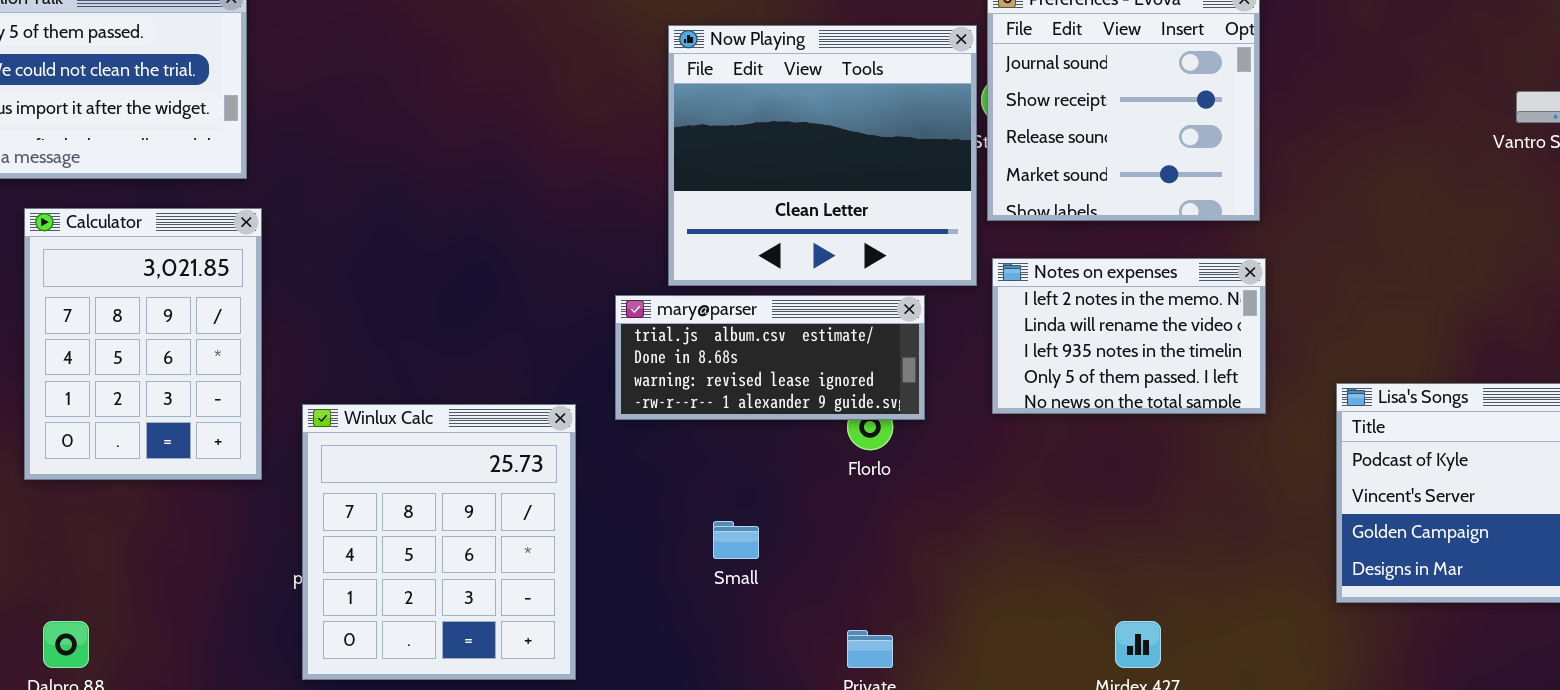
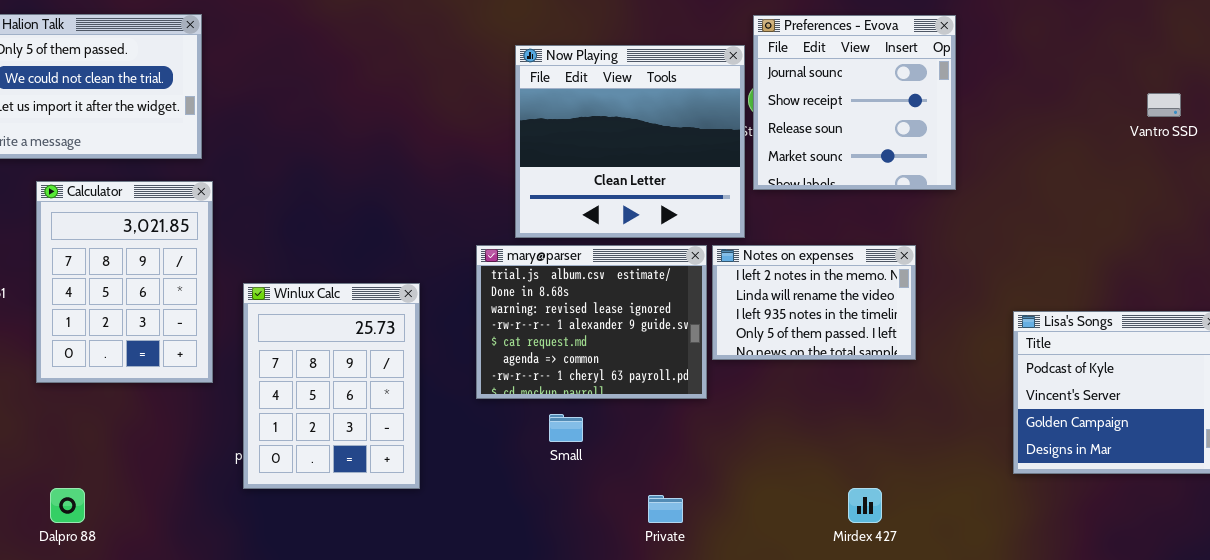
Notes on expenses: [992,258,1266,414] -> [712,245,916,360], moved
mary@parser: [615,295,925,420] -> [476,245,707,399], resized
Winlux Calc: [302,404,576,680] -> [243,283,420,489], moved, resized

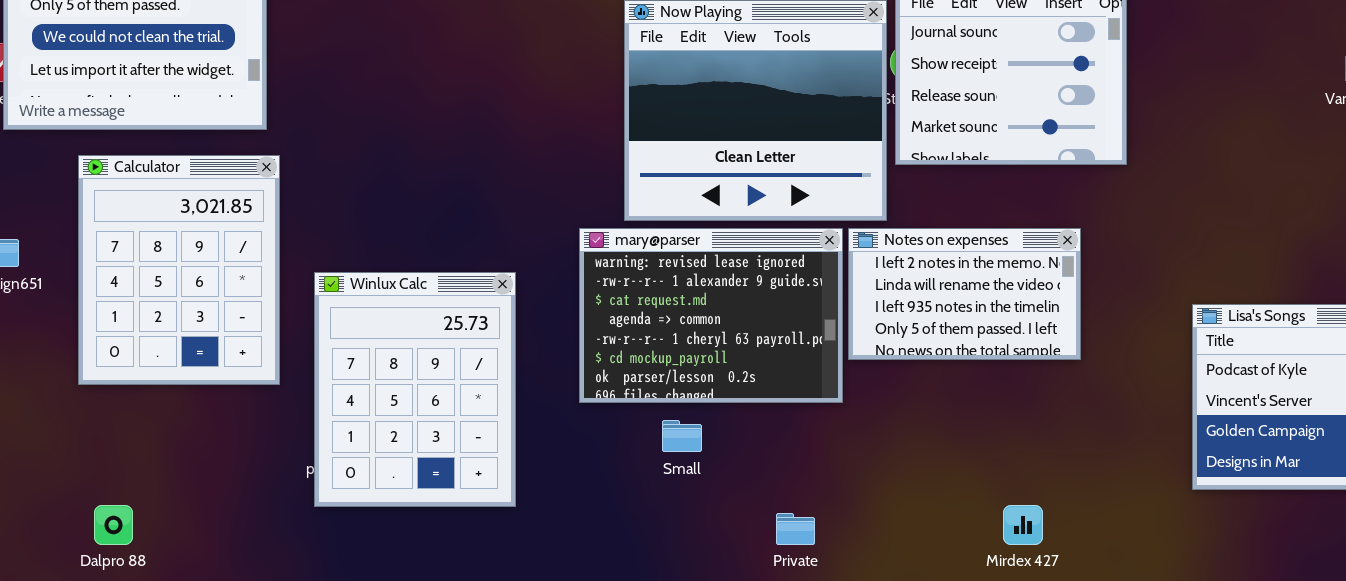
mary@parser: [476,245,707,399] -> [579,228,843,403], scrolled down 2 rows

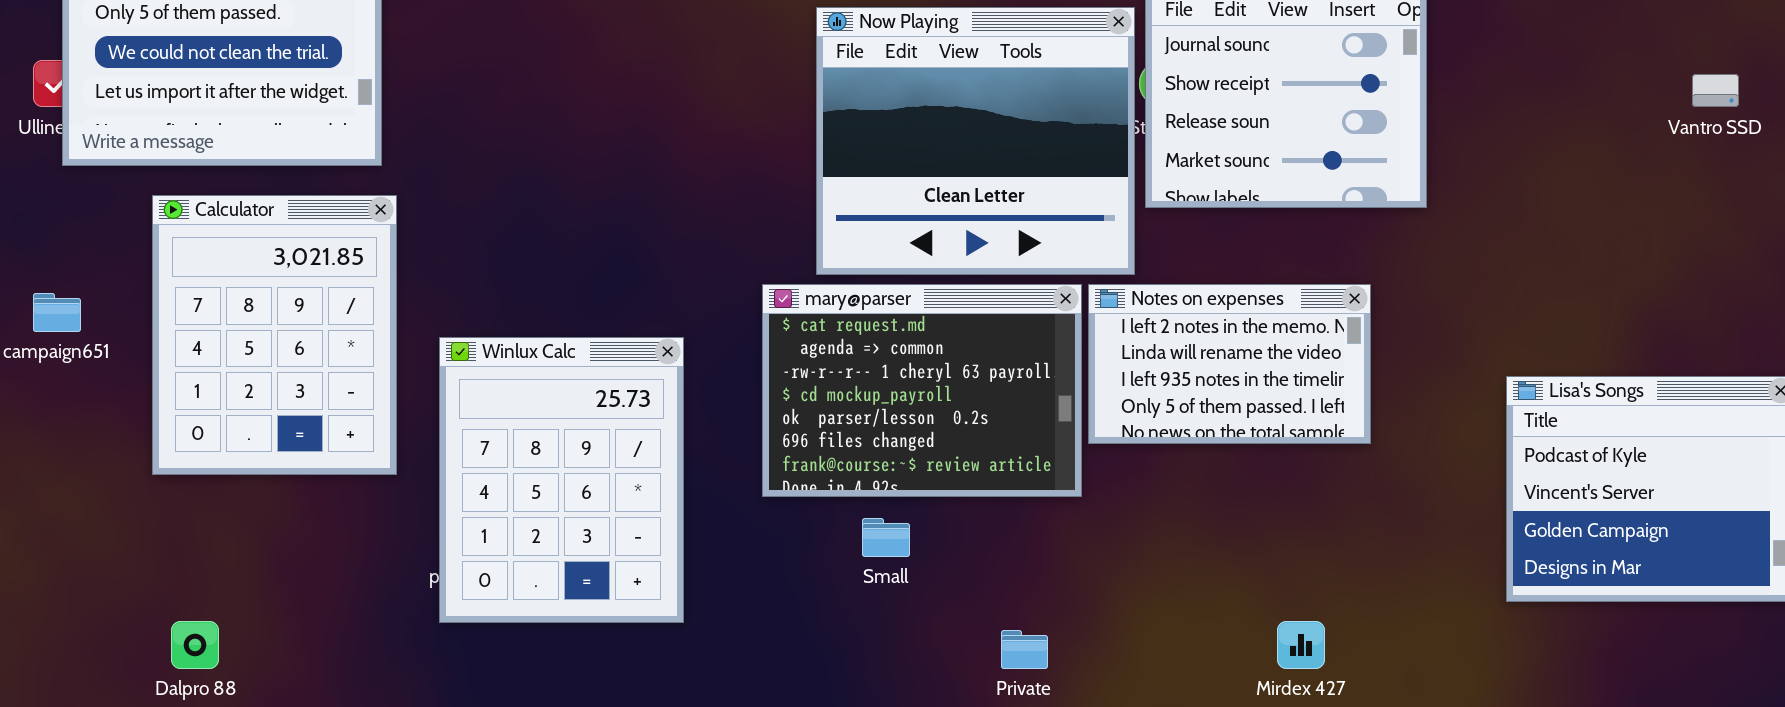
mary@parser: [579,228,843,403] -> [762,284,1082,497], scrolled down 2 rows

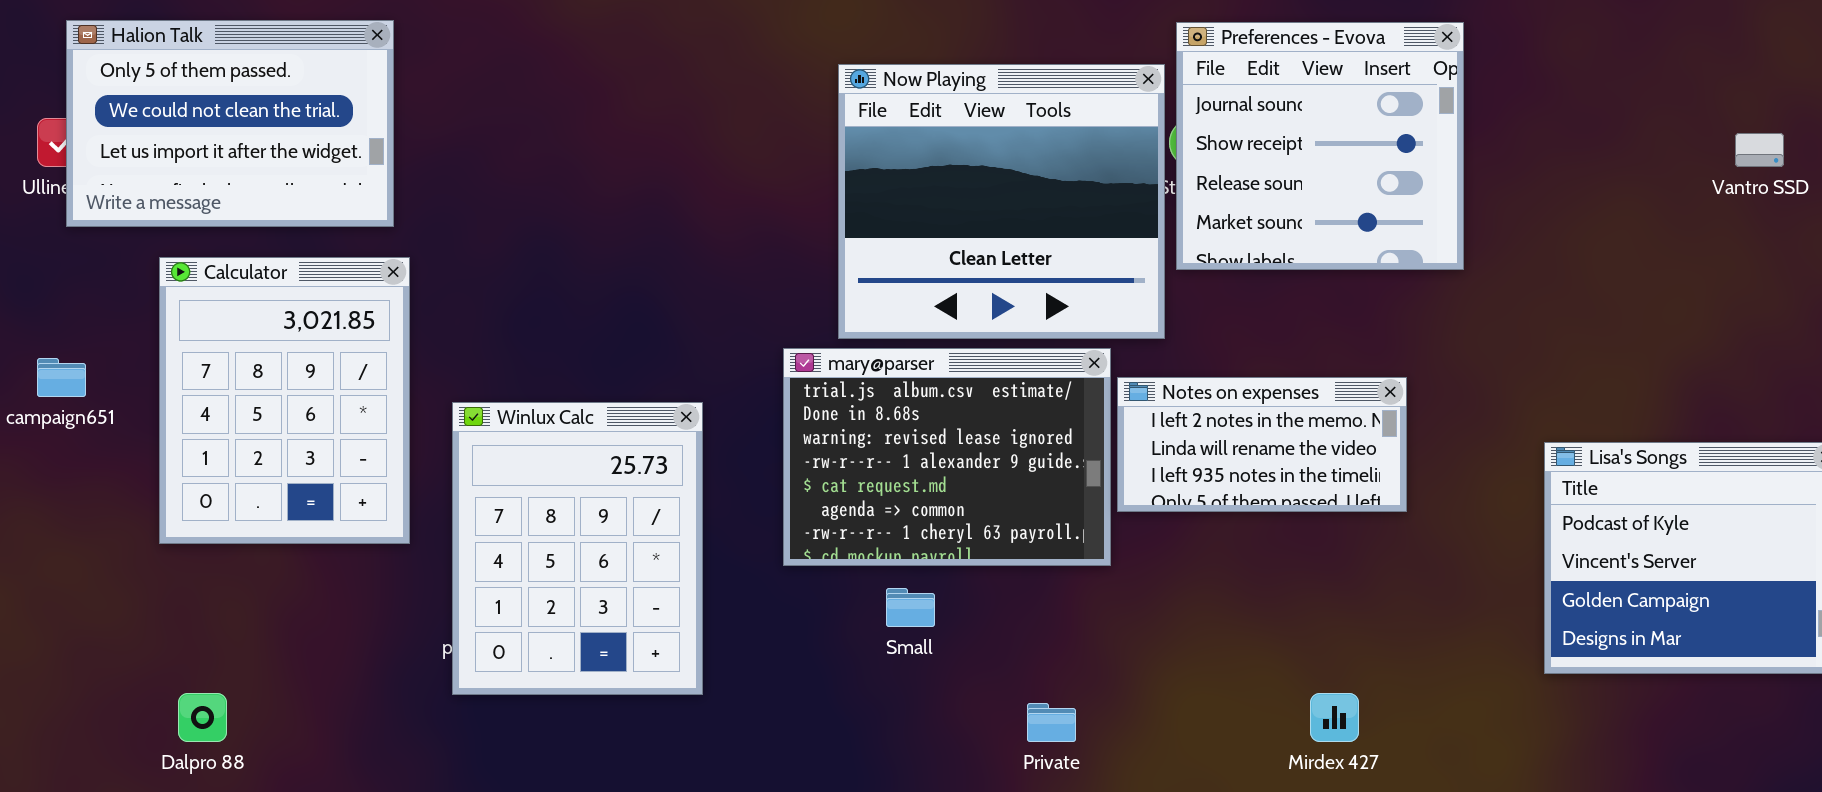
mary@parser: [762,284,1082,497] -> [783,348,1111,566], scrolled up 4 rows
Notes on expenses: [1088,284,1371,444] -> [1117,377,1407,512], resized

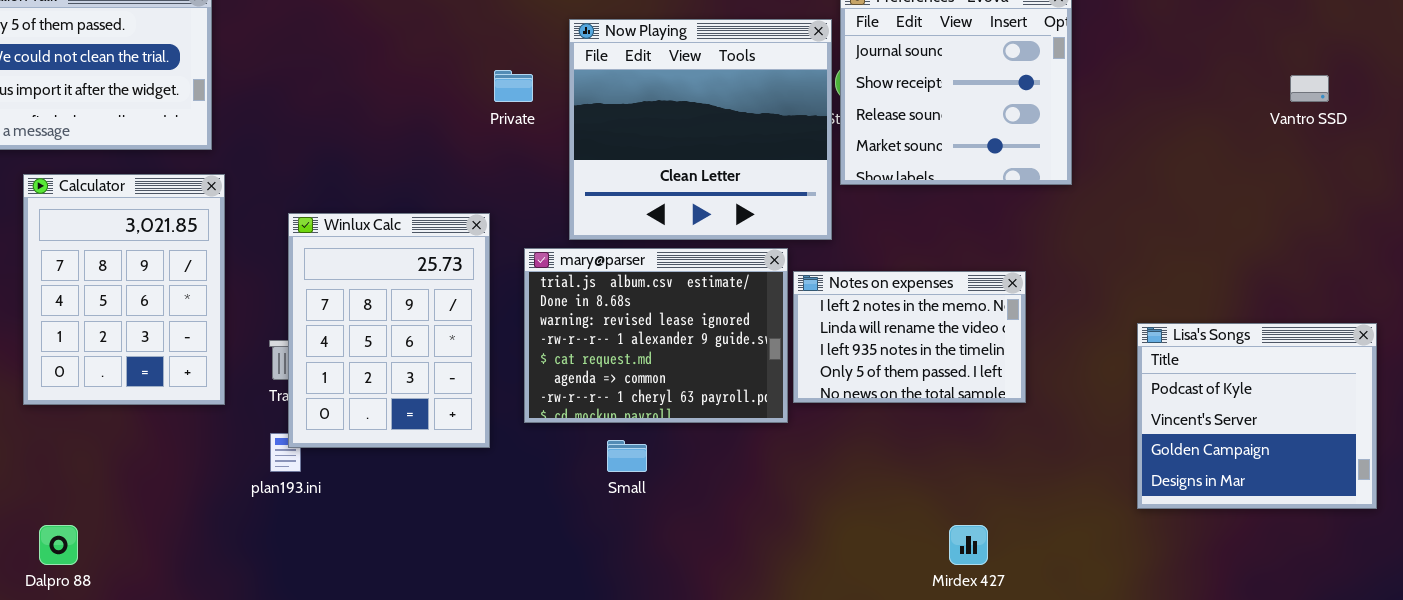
Notes on expenses: [1117,377,1407,512] -> [793,271,1026,403], resized
Winlux Calc: [452,402,703,695] -> [288,213,490,448], moved
Private: [1027,703,1076,742] -> [494,70,533,102], moved

